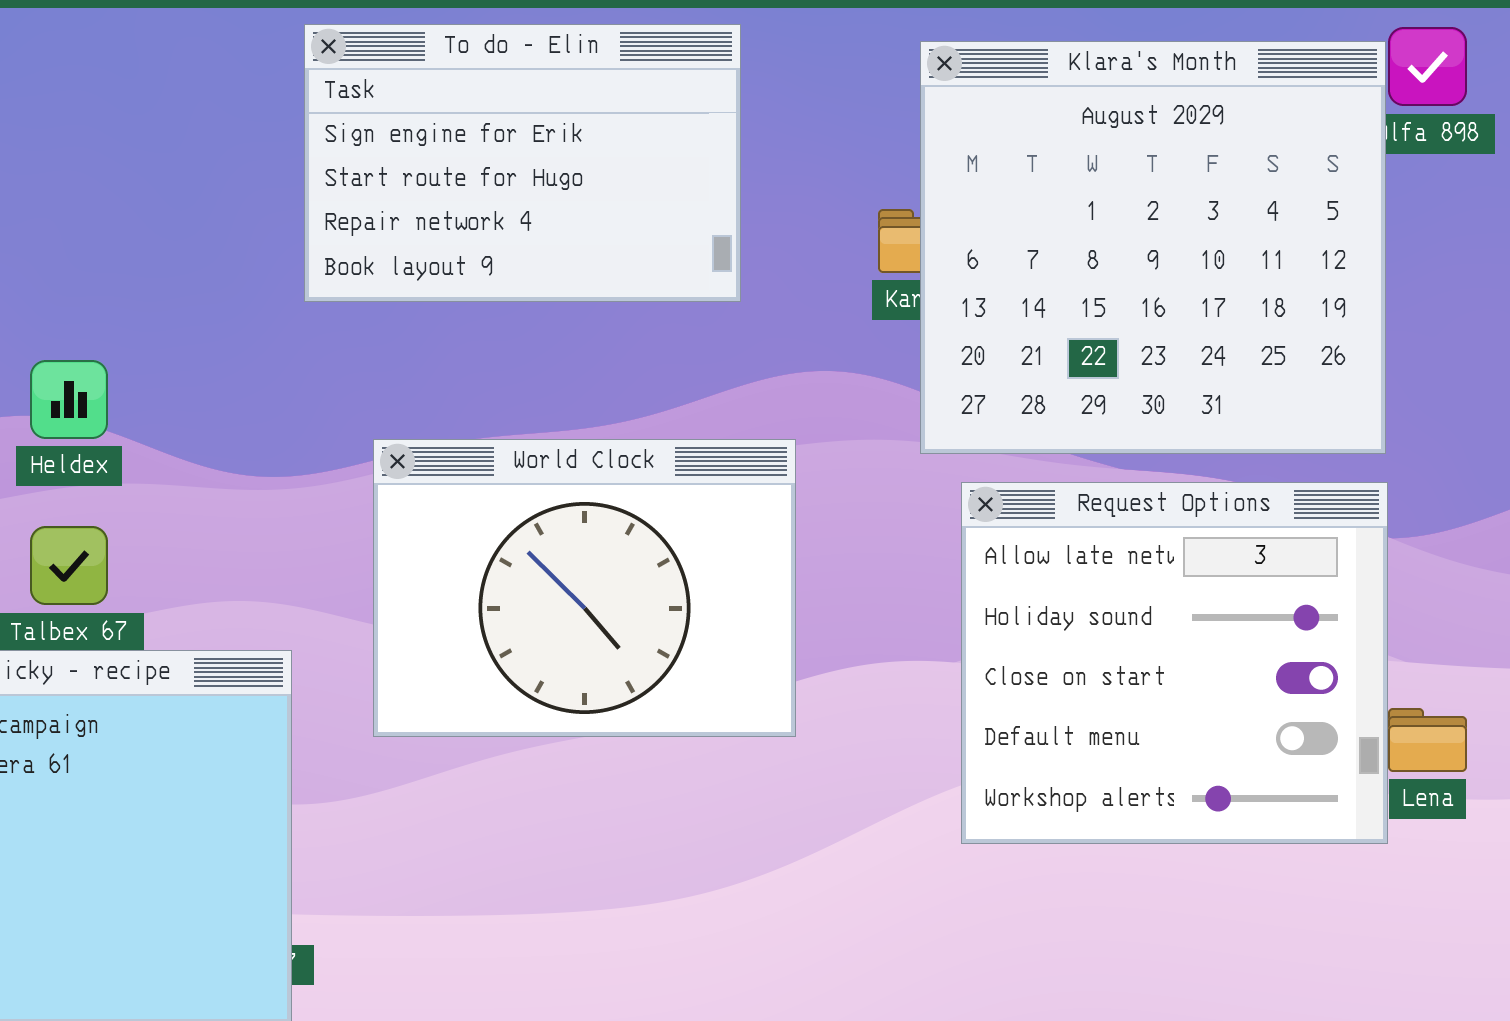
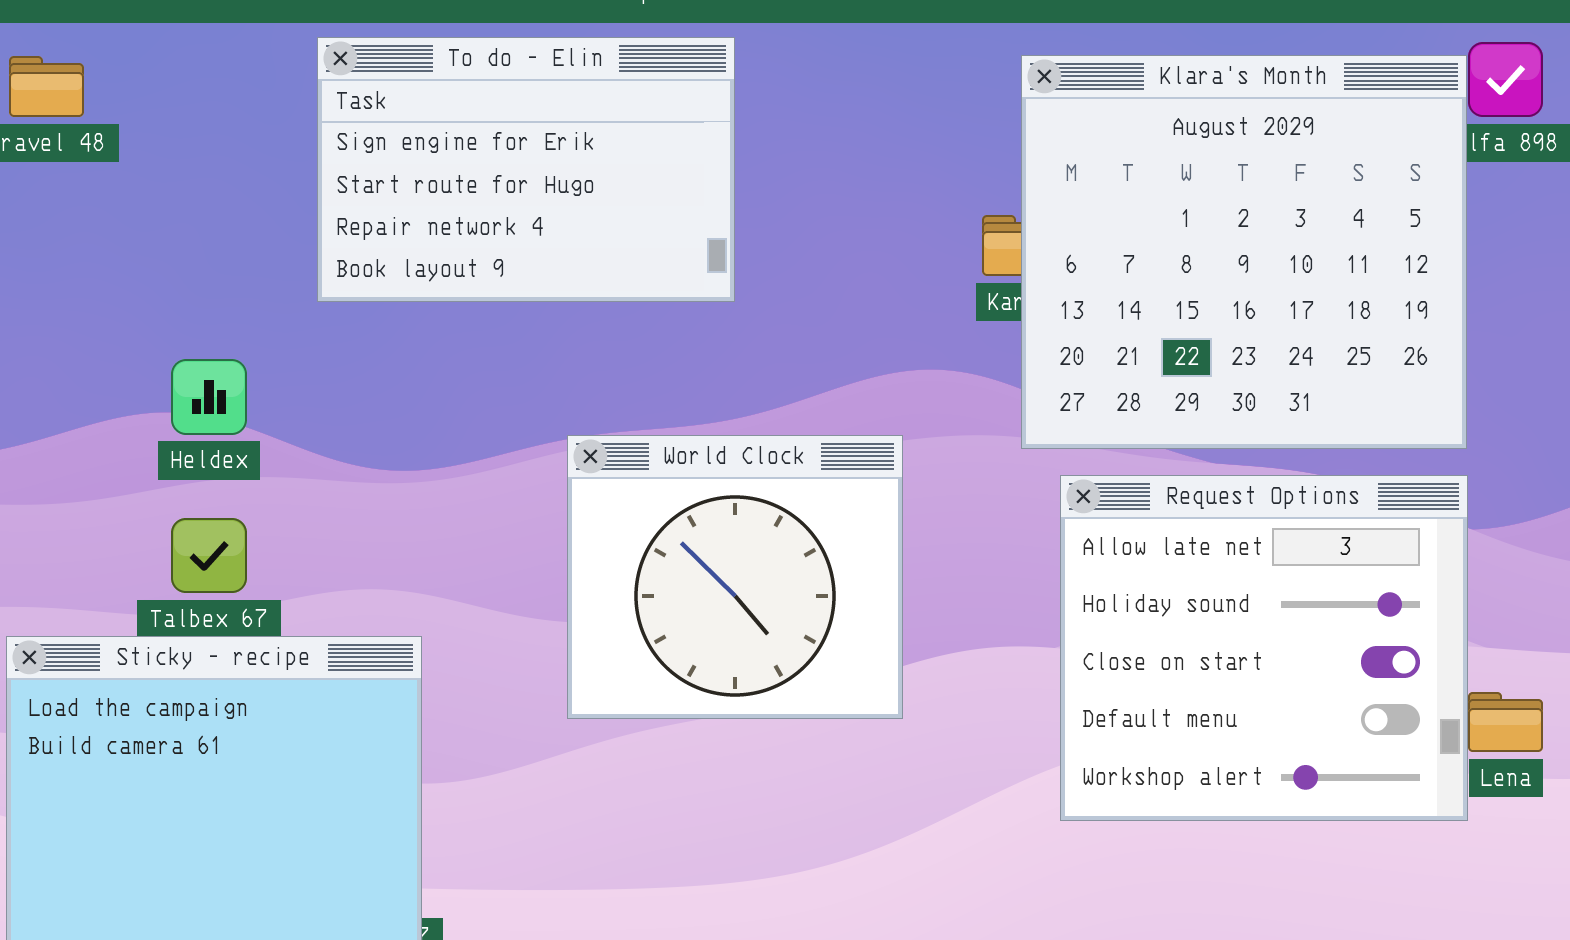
To do - Elin: [304,24,741,302] -> [317,37,735,302], moved
World Clock: [373,439,796,737] -> [567,435,903,719], resized

